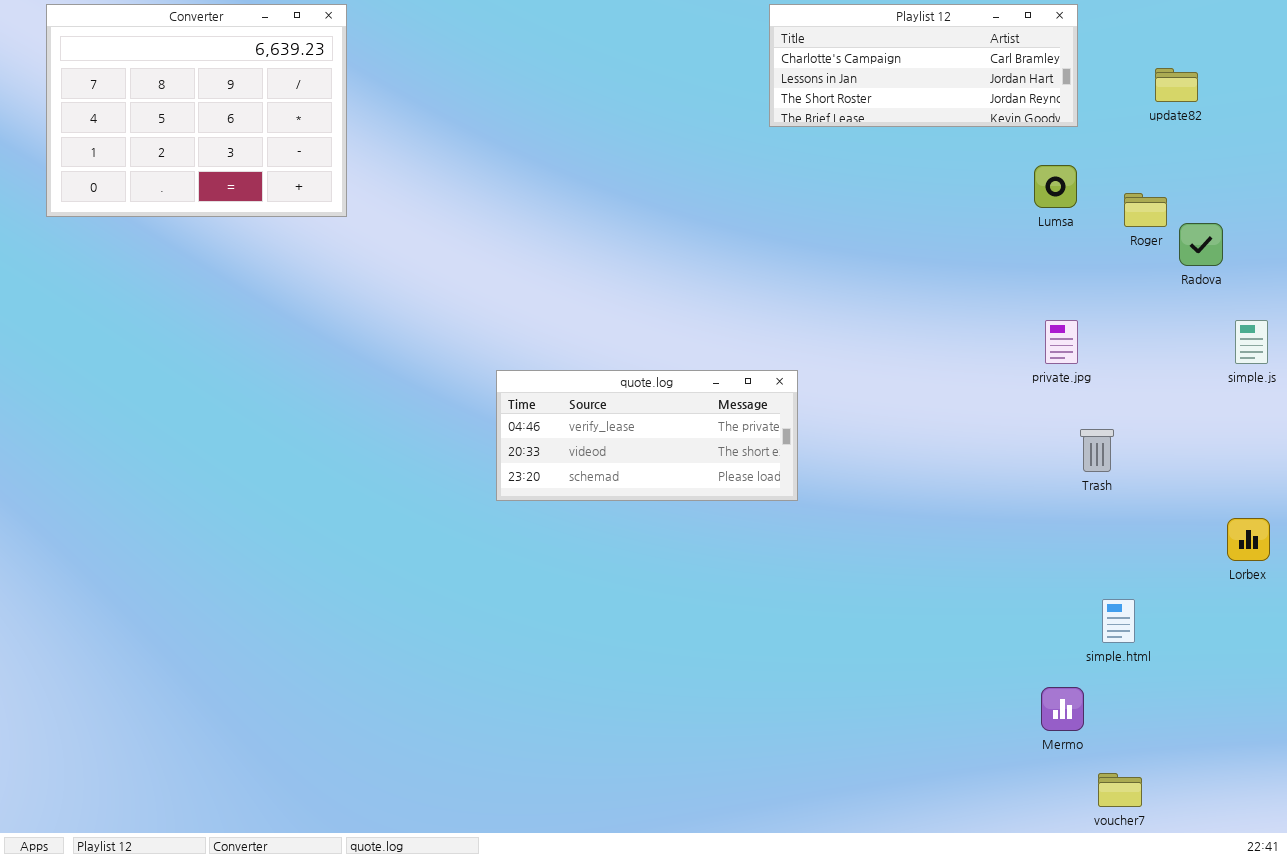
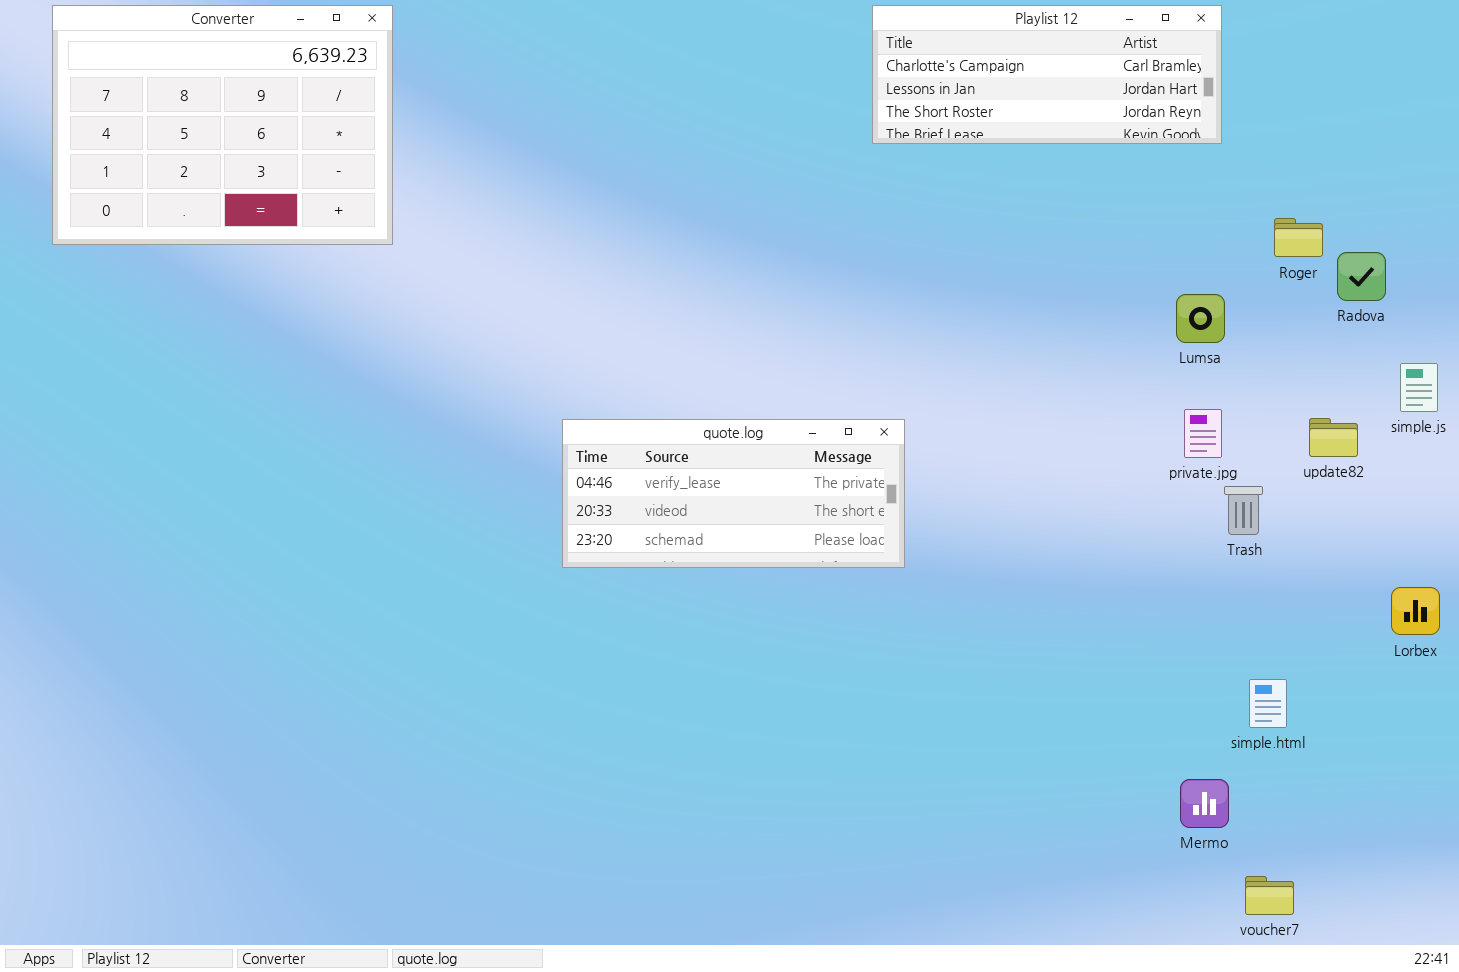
update82: [1155,68,1198,102] -> [1309,418,1358,457], moved
Lumsa: [1034,165,1077,208] -> [1176,294,1225,343], moved
private.jpg: [1045,320,1078,364] -> [1184,409,1222,458], moved

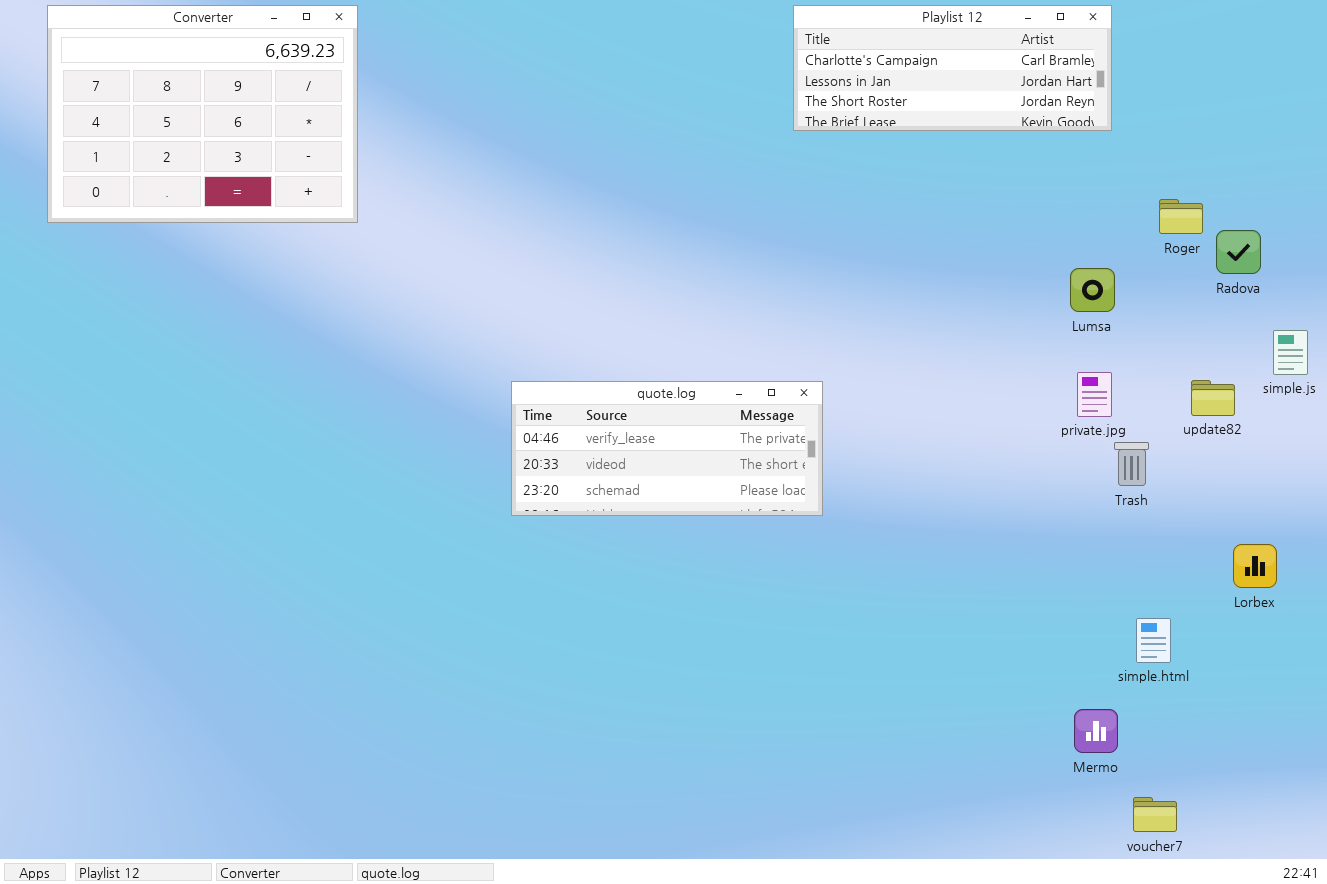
Lorbex: [1391,587,1440,635] -> [1233,544,1277,588], moved

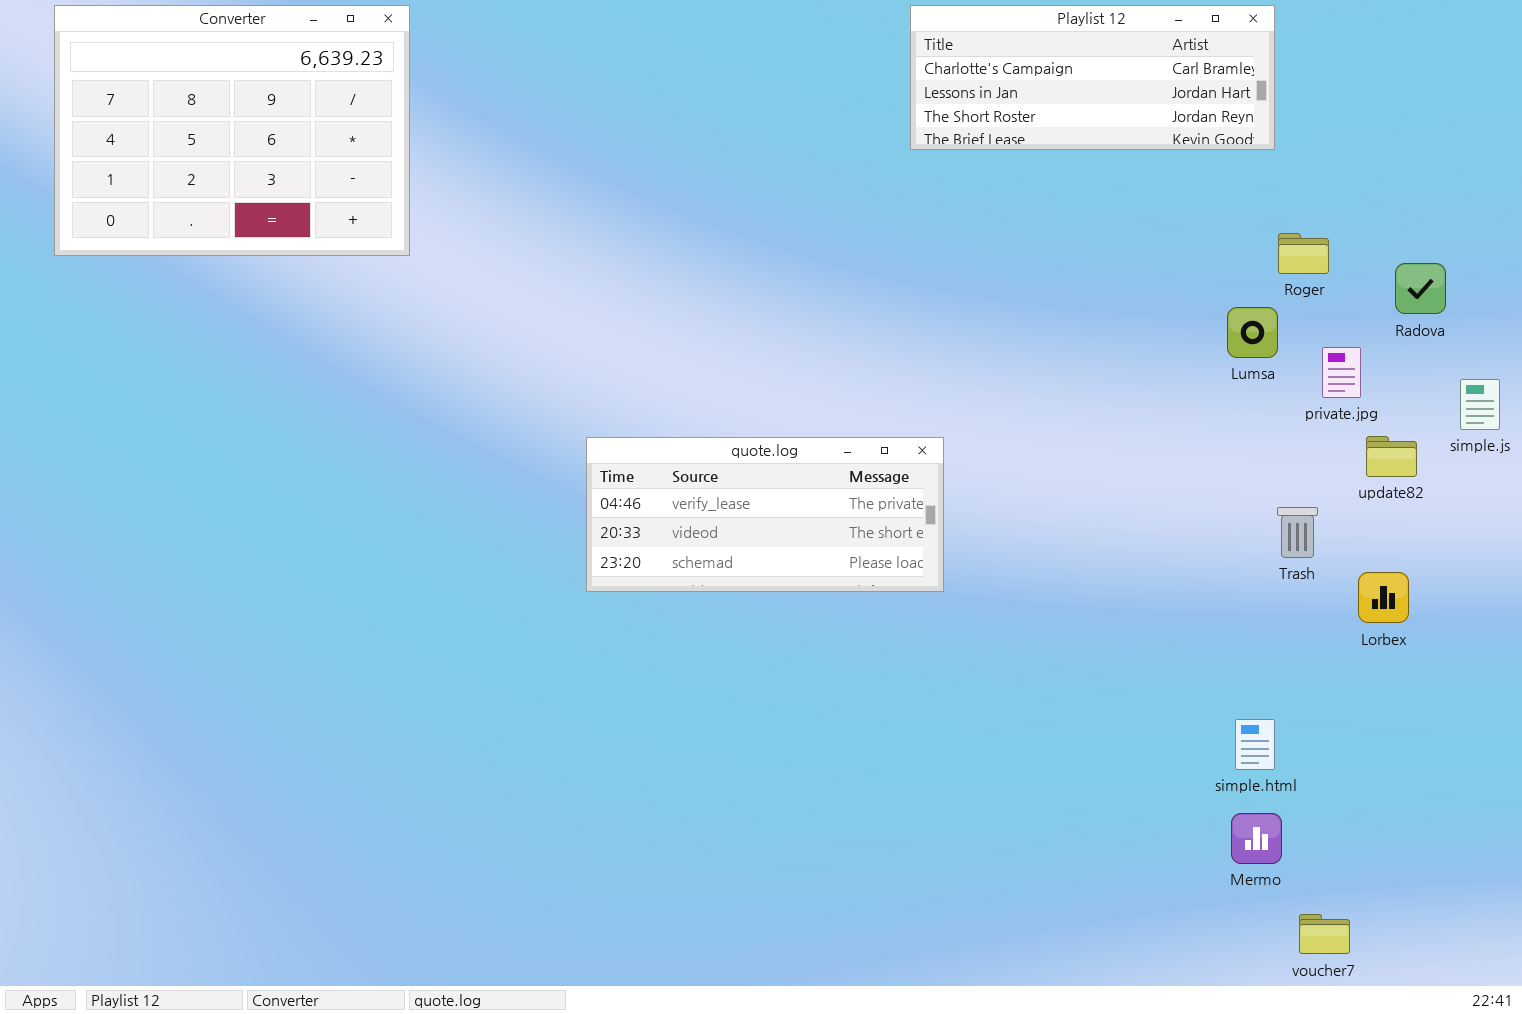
Roger: [1159,199,1203,234] -> [1278,233,1329,274], moved
private.jpg: [1077,372,1112,417] -> [1322,347,1361,398], moved
Lorbex: [1233,544,1277,588] -> [1358,572,1409,623], moved
simple.html: [1136,618,1171,663] -> [1235,719,1275,770], moved

